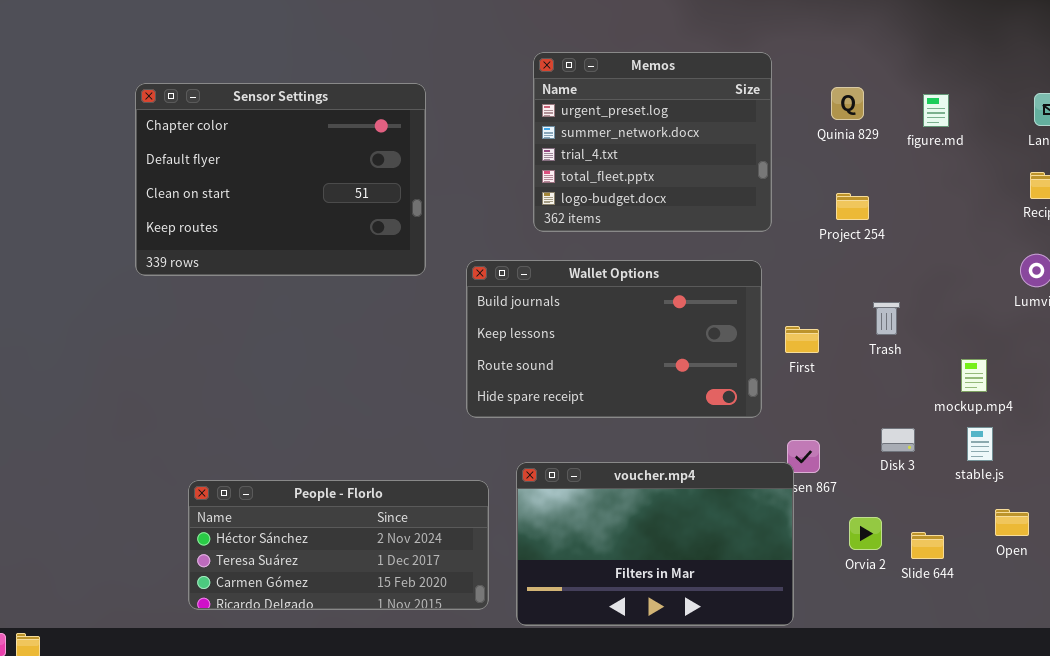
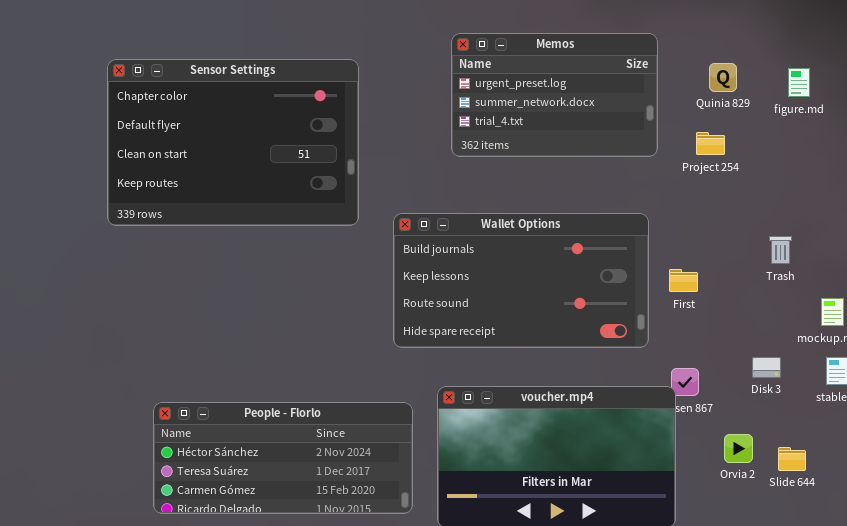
Memos: [533,52,772,232] -> [451,33,658,157], resized
Project 254: [836,193,869,220] -> [696,132,725,155], moved
Trash: [873,302,900,335] -> [769,236,792,264], moved

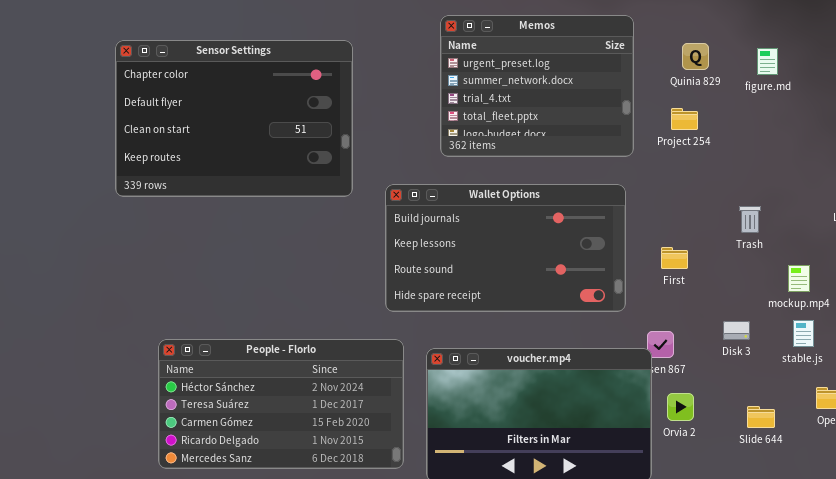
Memos: [451,33,658,157] -> [440,15,634,157], resized
First: [669,269,698,292] -> [661,247,688,269], moved
People - Florlo: [153,402,413,514] -> [158,339,404,469], resized
Orvia 2: [724,434,753,463] -> [667,393,694,421], moved

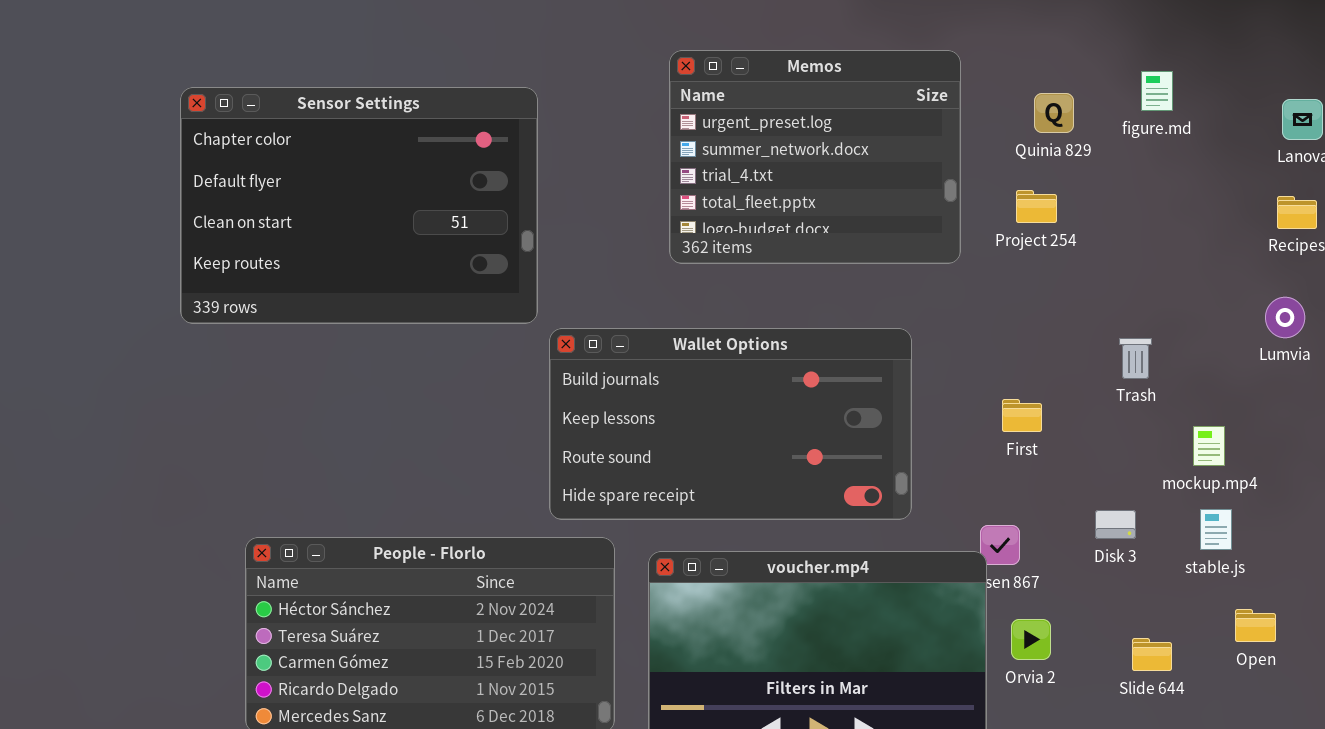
figure.md: [757,48,778,75] -> [1141,71,1173,111], moved
Wallet Options: [385,184,626,312] -> [549,328,912,520], moved

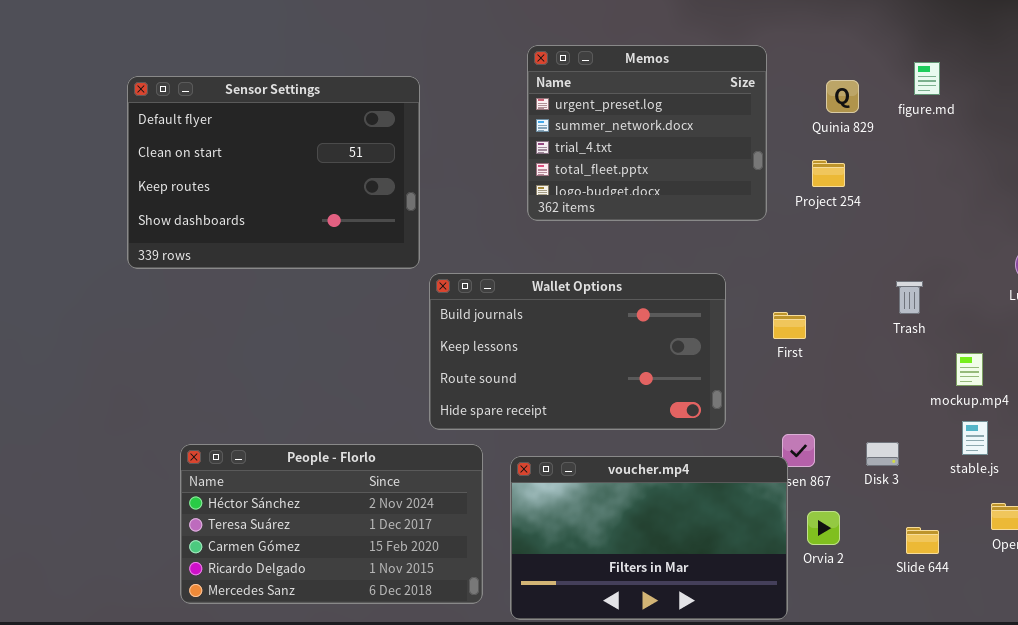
Sensor Settings: [180,87,538,324] -> [127,76,420,269], scrolled down 1 row
First: [1002,399,1042,432] -> [773,312,806,339], moved
Disk 3: [1095,510,1136,539] -> [866,442,899,466], moved

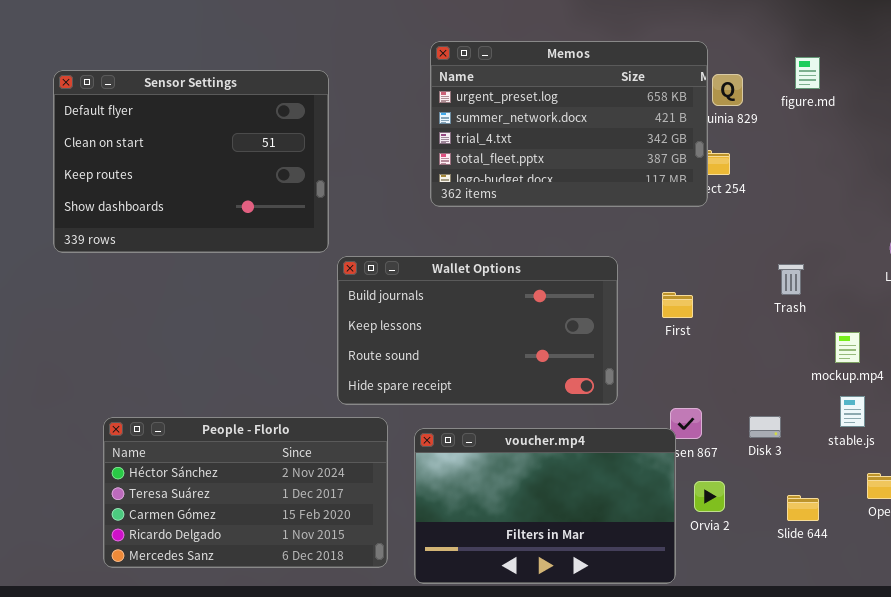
Memos: [527,45,767,221] -> [430,41,708,207], resized

